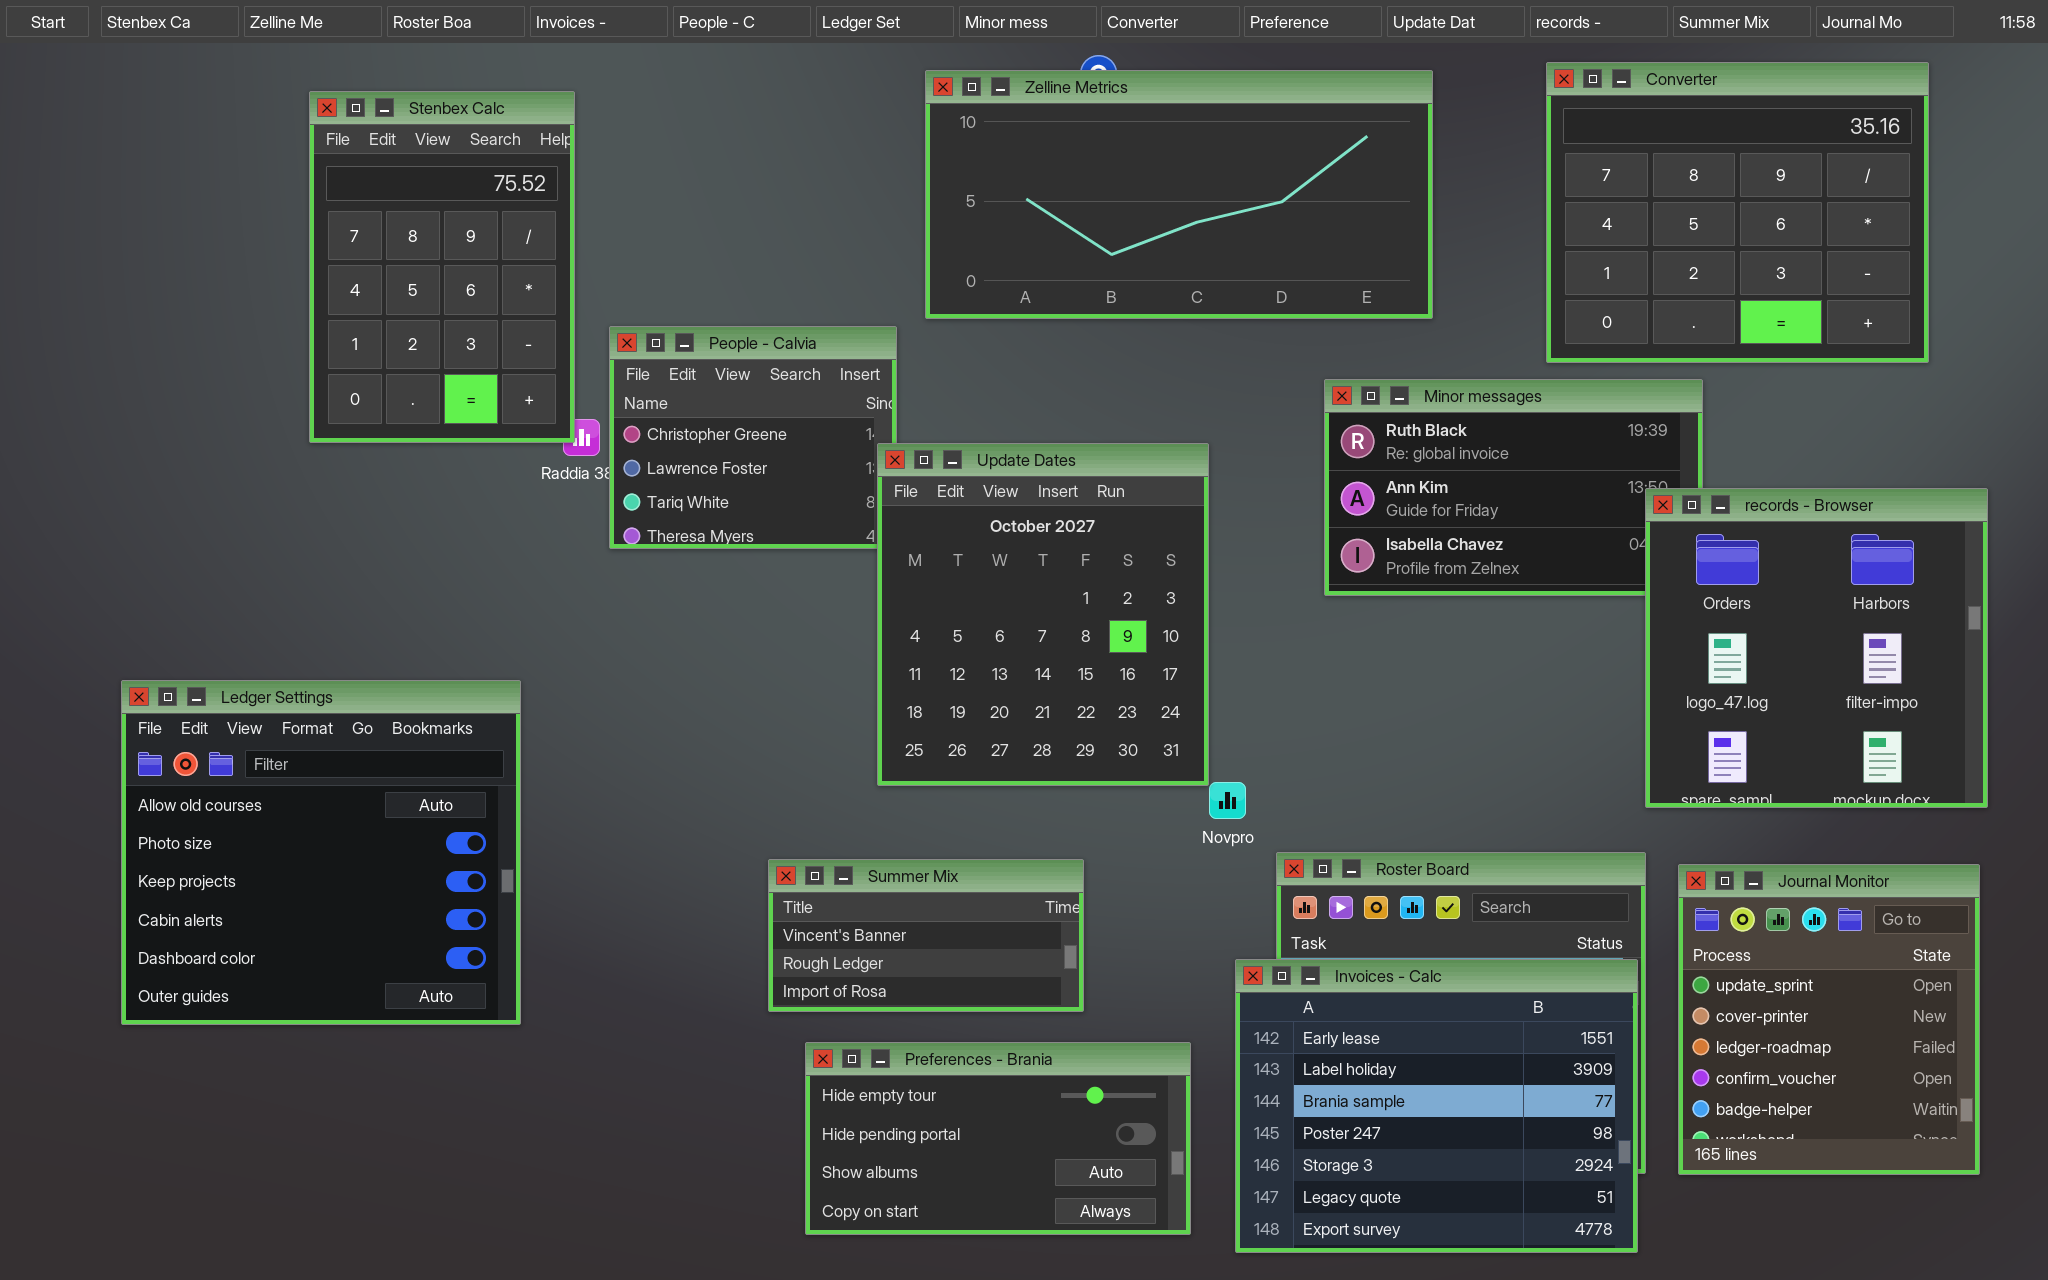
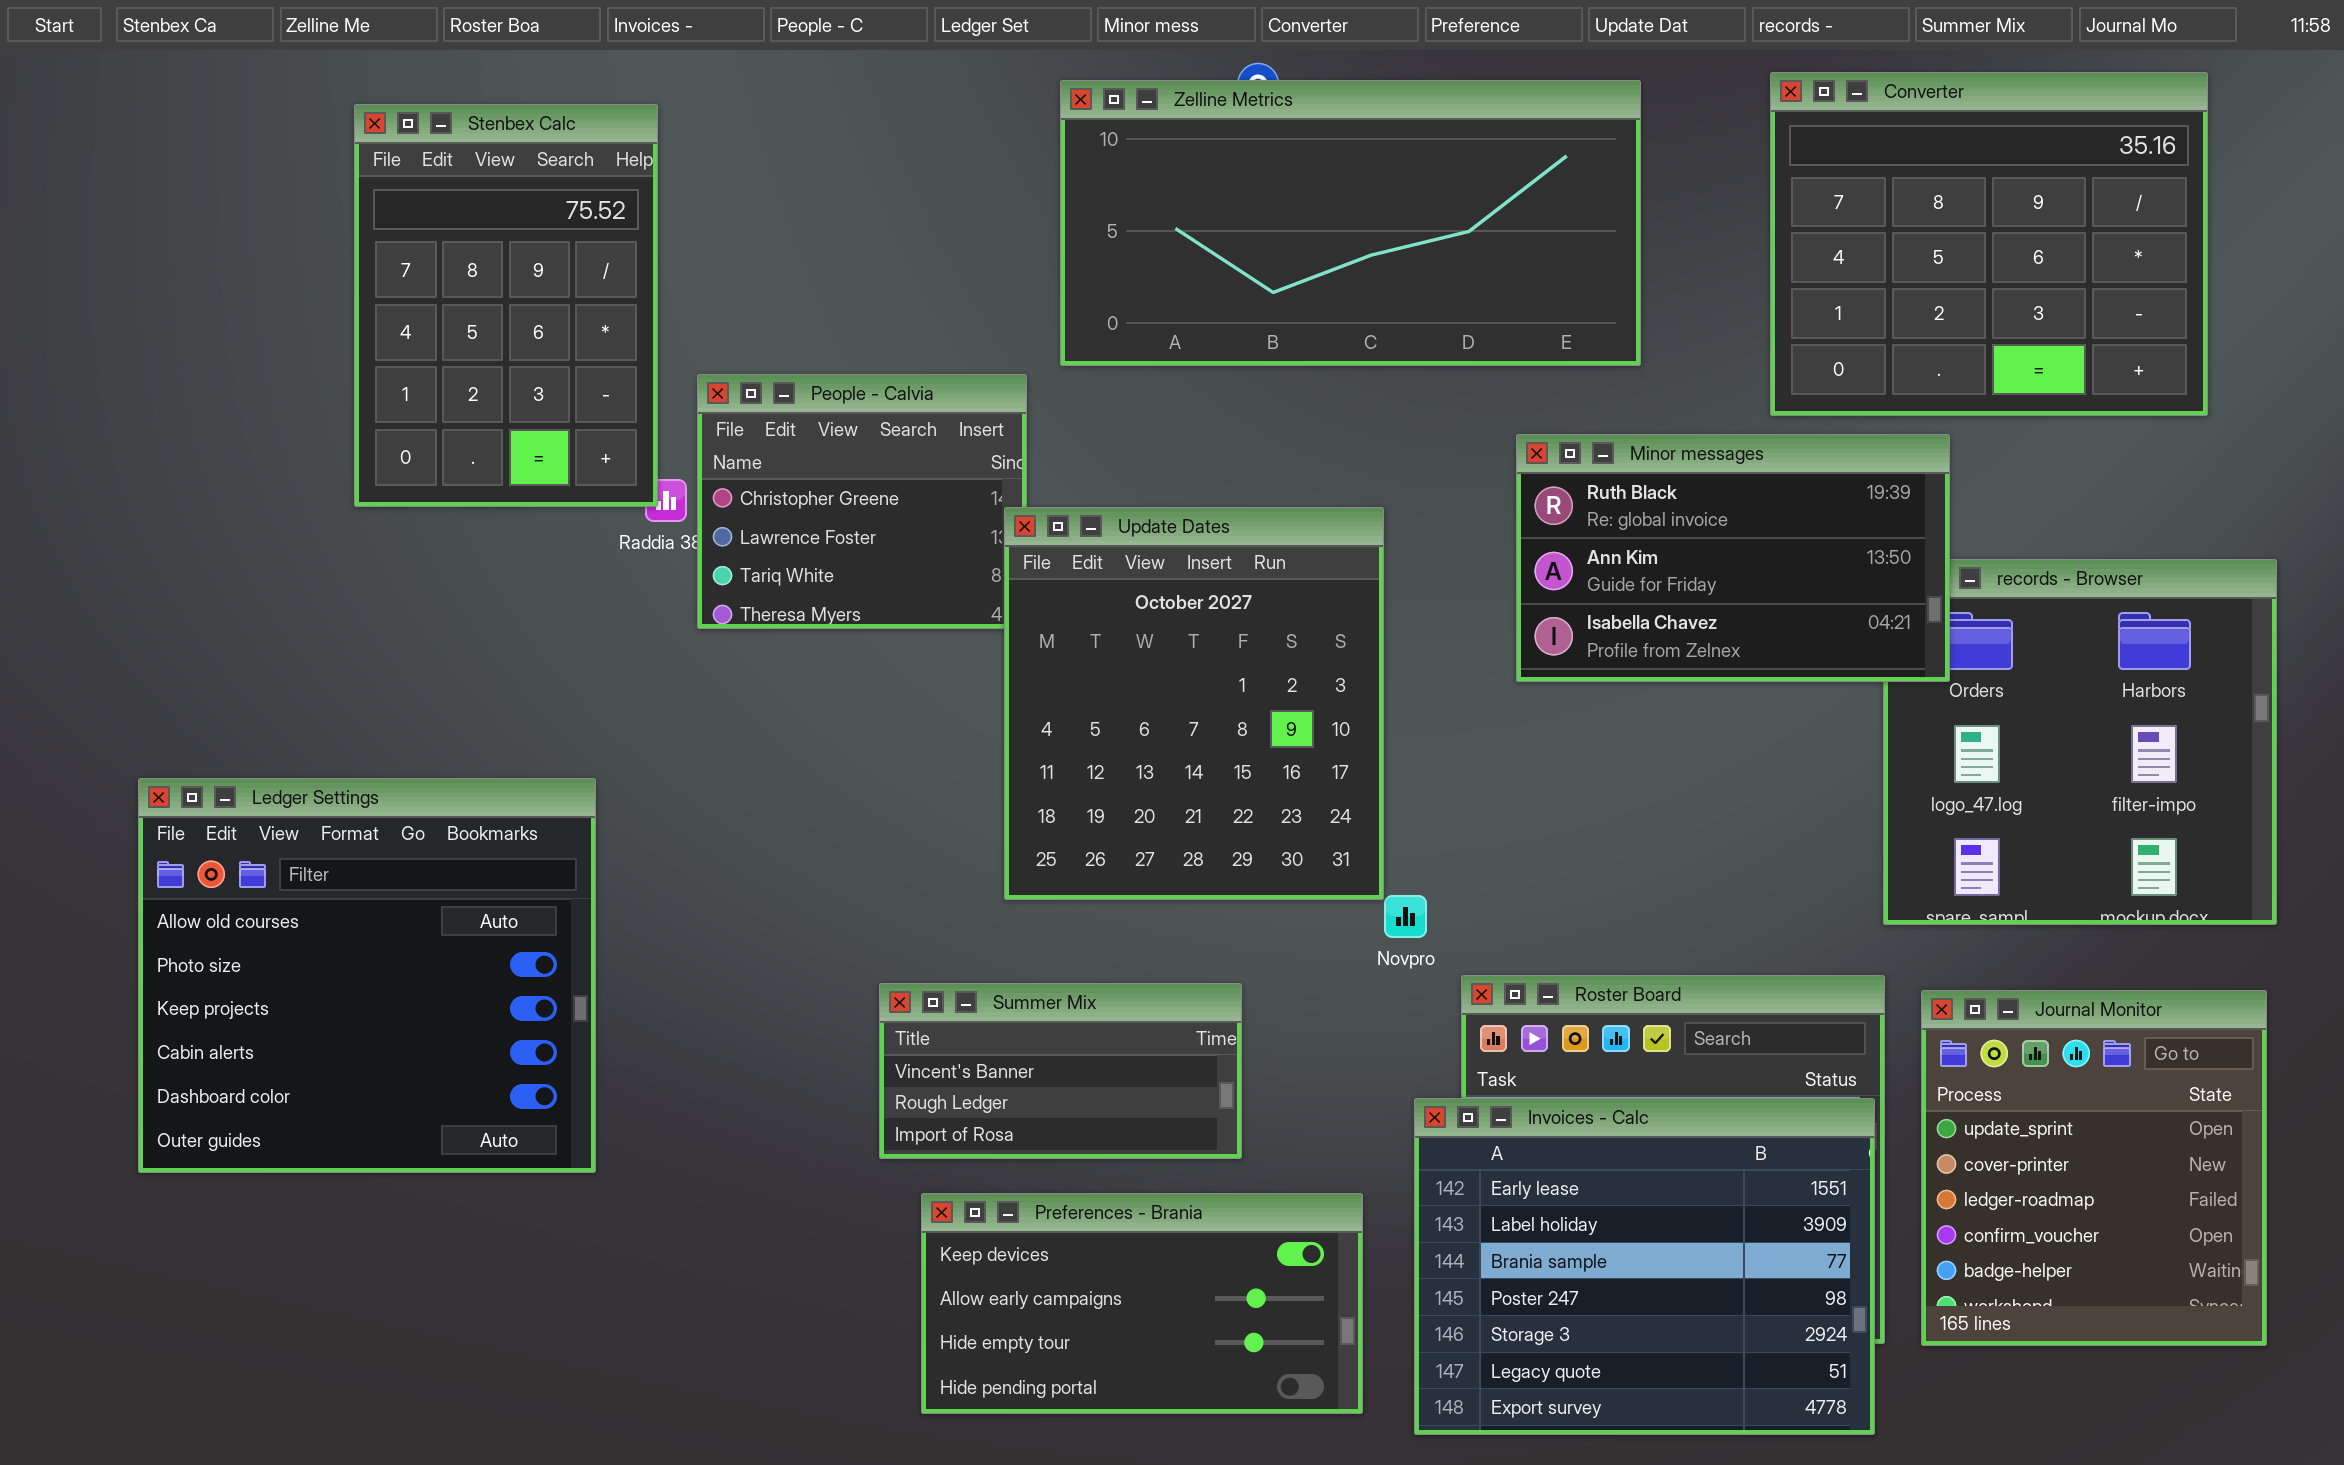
Minor messages: [1324,379,1703,596] -> [1516,434,1950,682], raised
Preferences - Brania: [805,1042,1191,1235] -> [921,1193,1363,1414], scrolled up 2 rows

